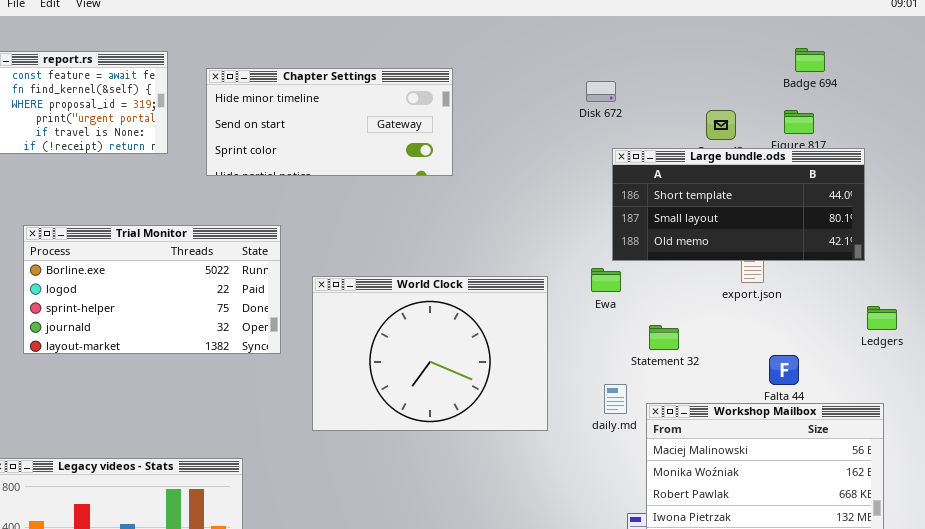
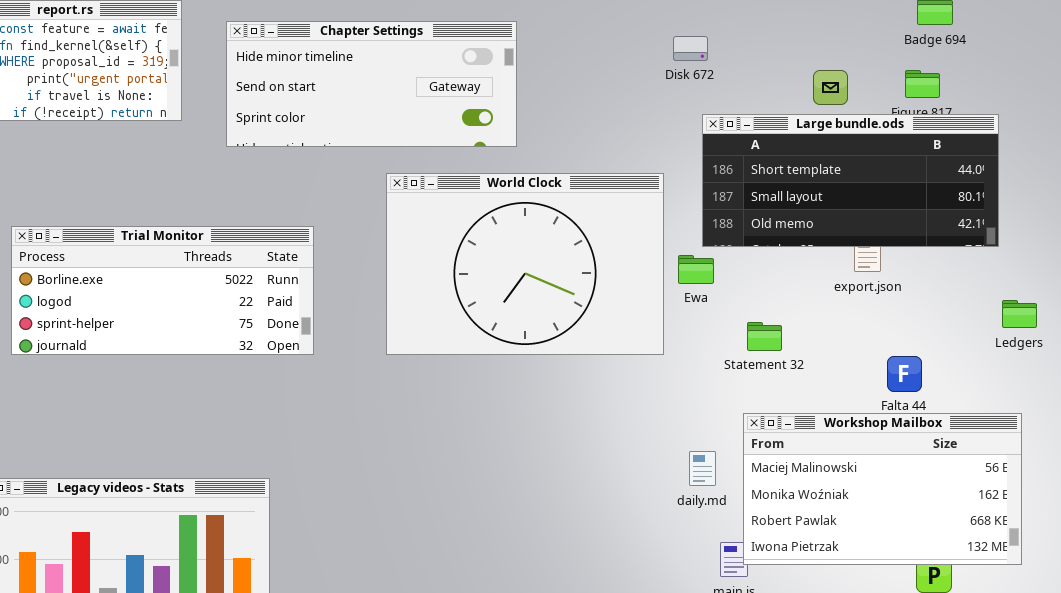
Trial Monitor: [23,225,281,354] -> [11,226,314,355], resized
World Clock: [312,276,548,431] -> [386,173,664,355], moved
daily.md: [604,384,627,414] -> [689,451,716,486], moved

